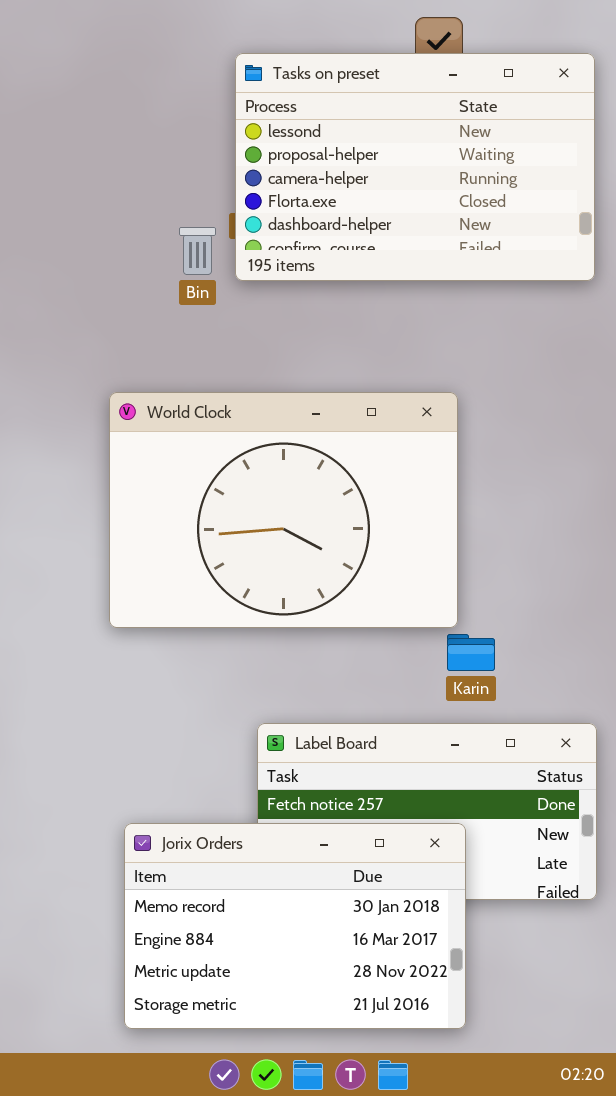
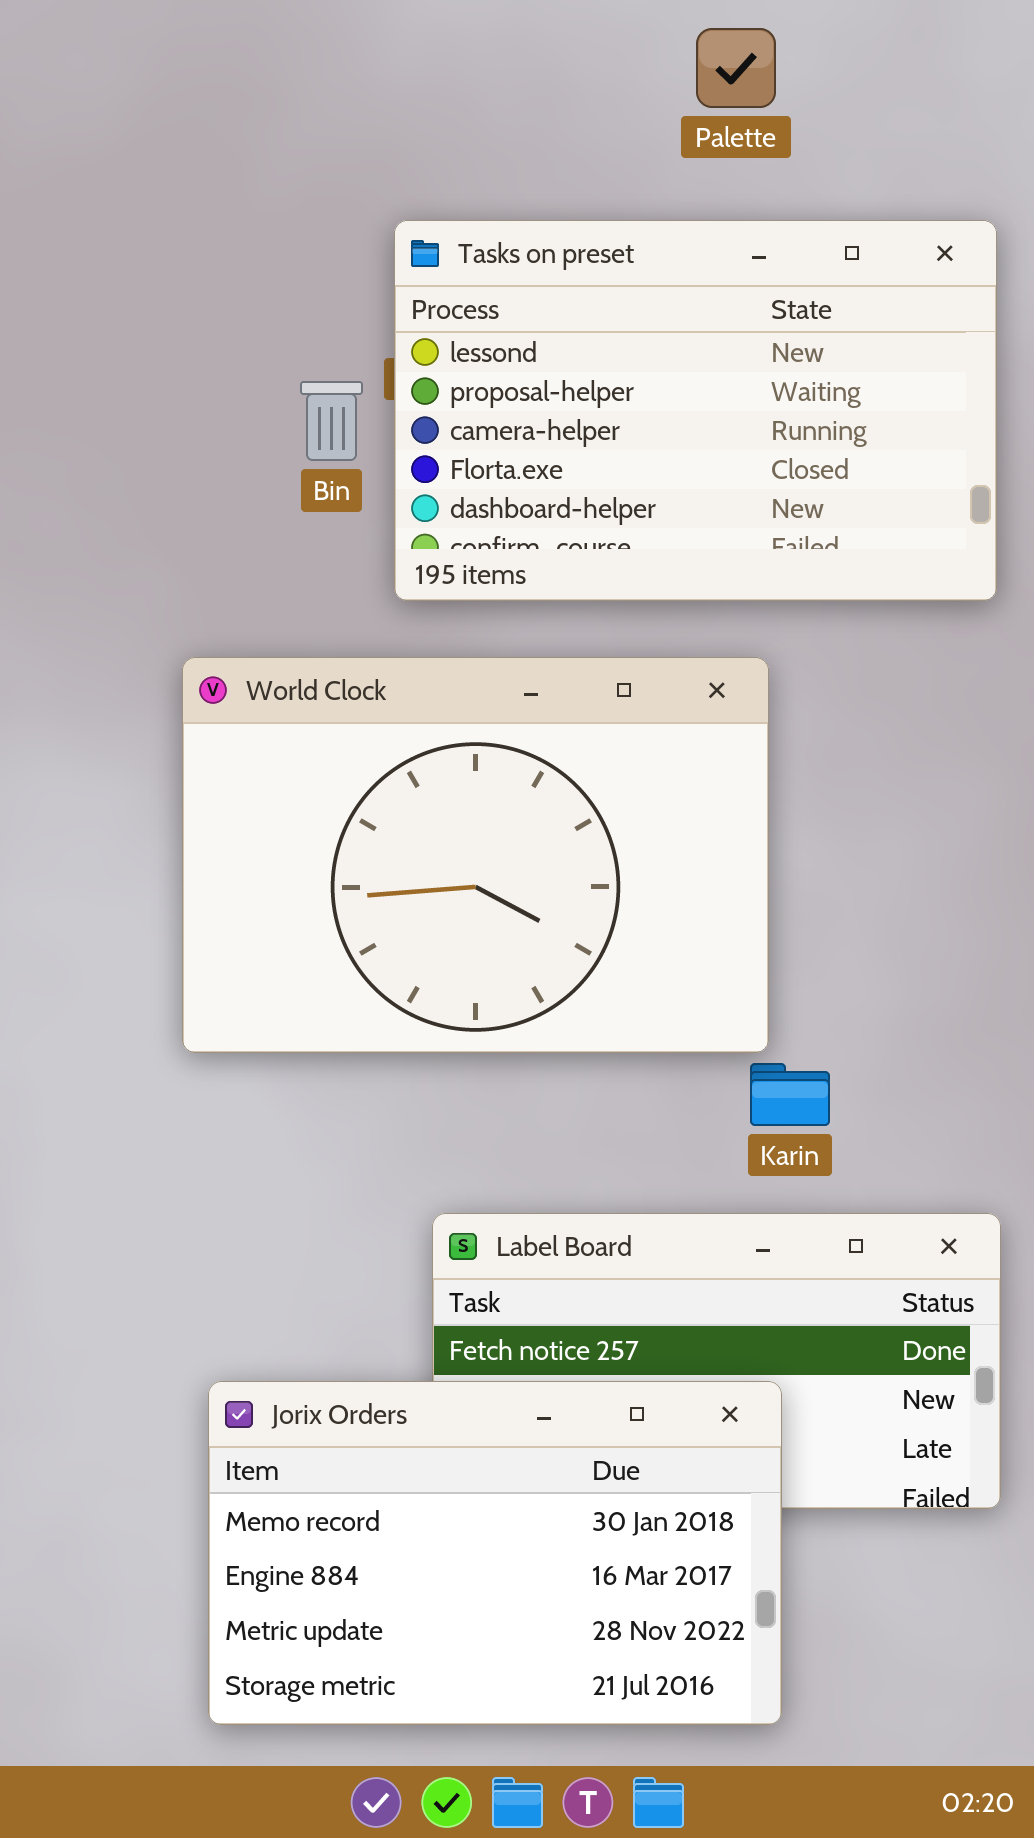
Tasks on preset: [235,53,595,281] -> [394,220,997,601], moved

